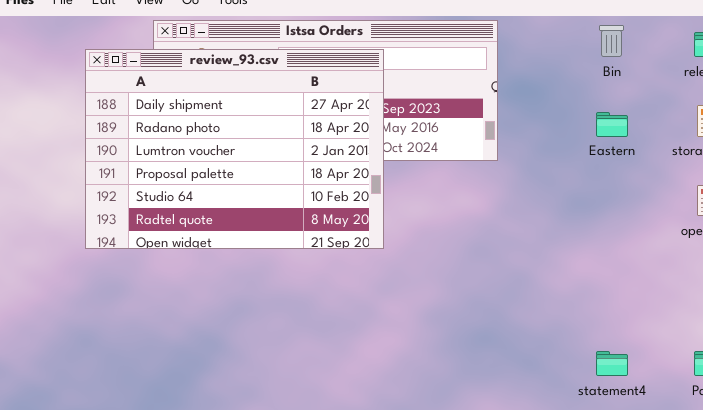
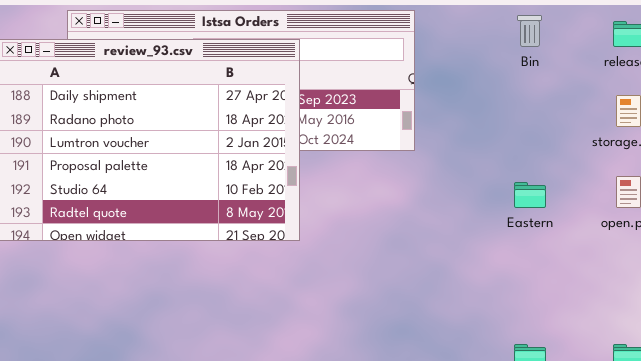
Eastern: [596,112,628,137] -> [514,182,546,208], moved

